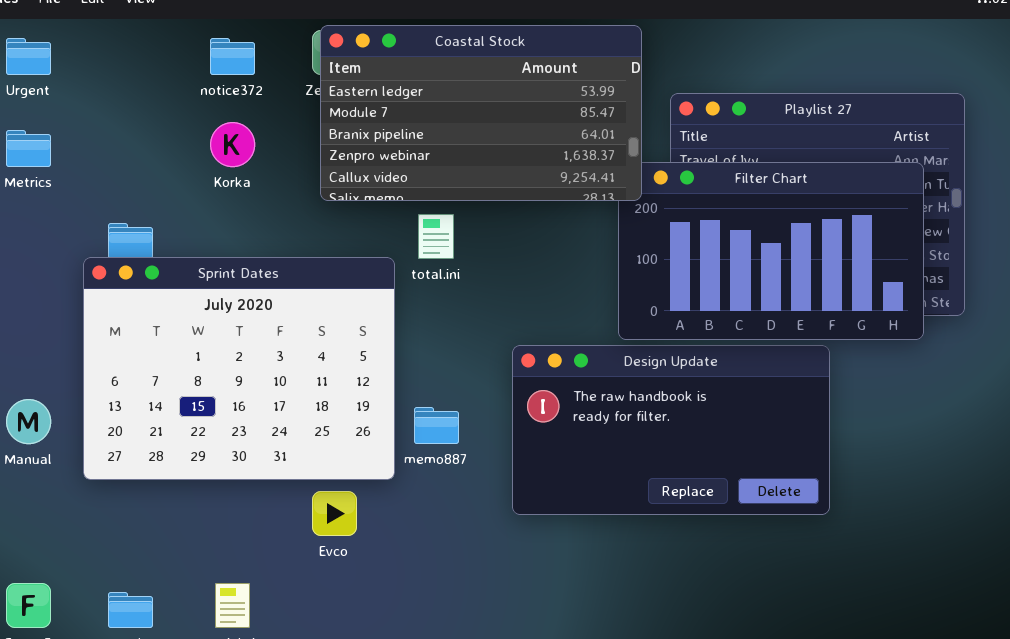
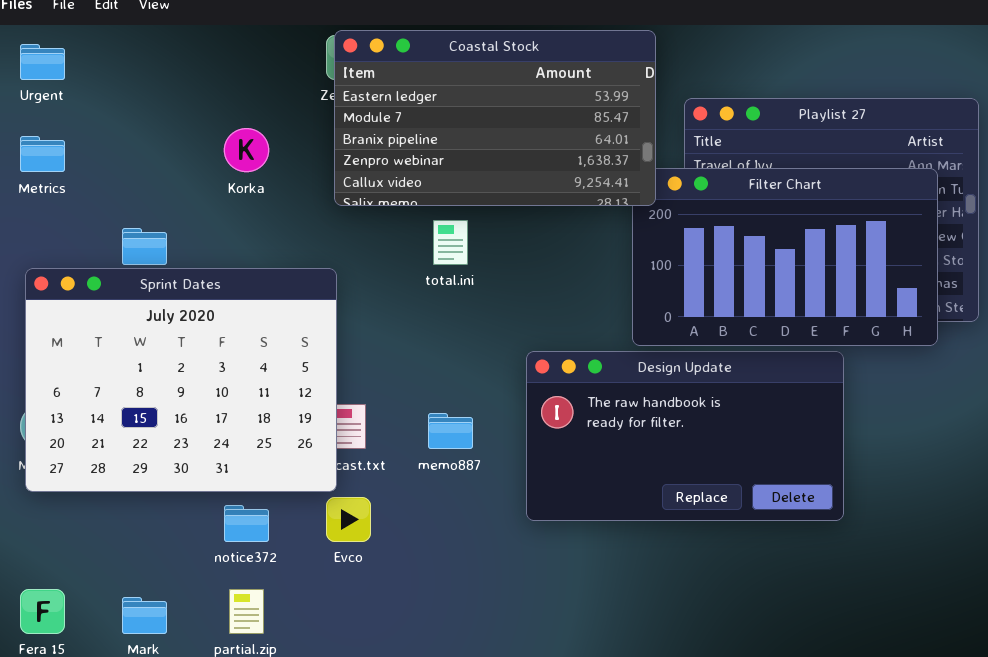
notice372: [210,38,255,75] -> [224,505,269,542], moved
Sprint Dates: [83,257,395,480] -> [25,268,337,492], moved

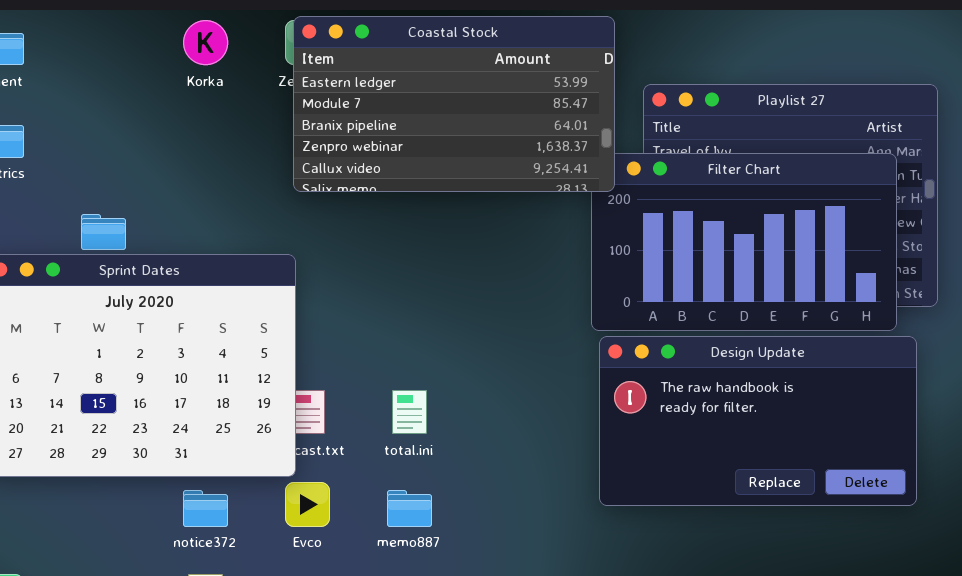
Korka: [224,128,269,172] -> [183,20,228,65], moved
total.ini: [433,220,468,265] -> [392,390,427,434], moved
Design Update: [526,351,844,521] -> [599,336,917,506], moved
memo887: [428,413,473,449] -> [387,490,432,527], moved

